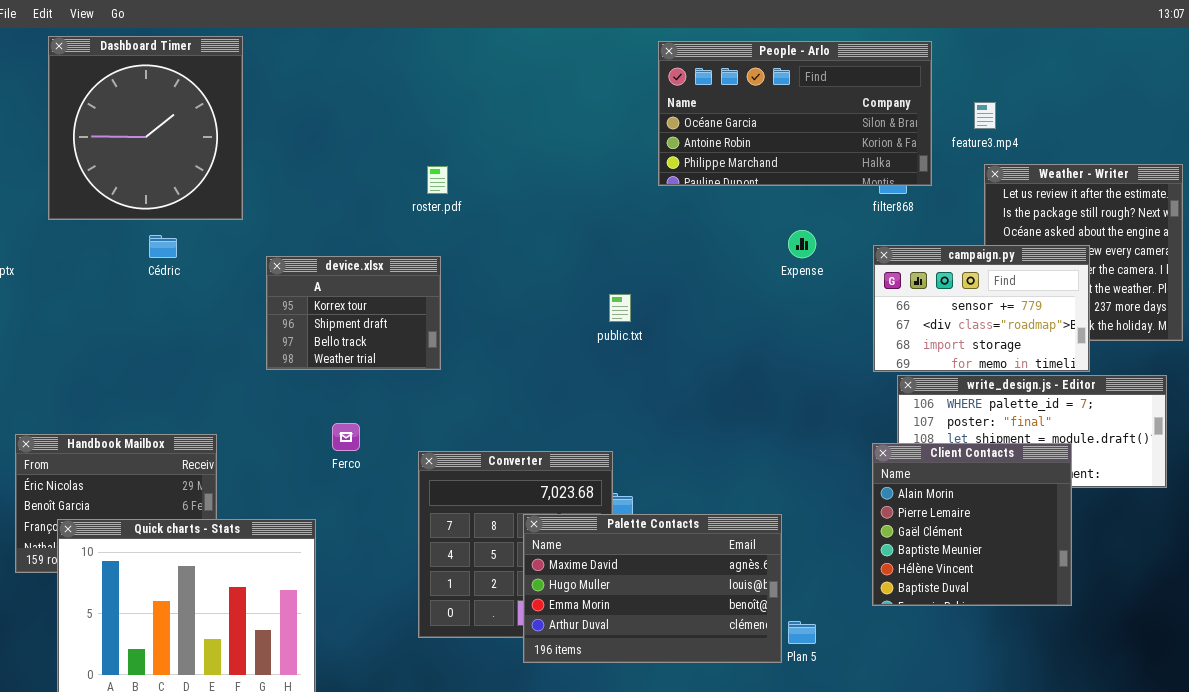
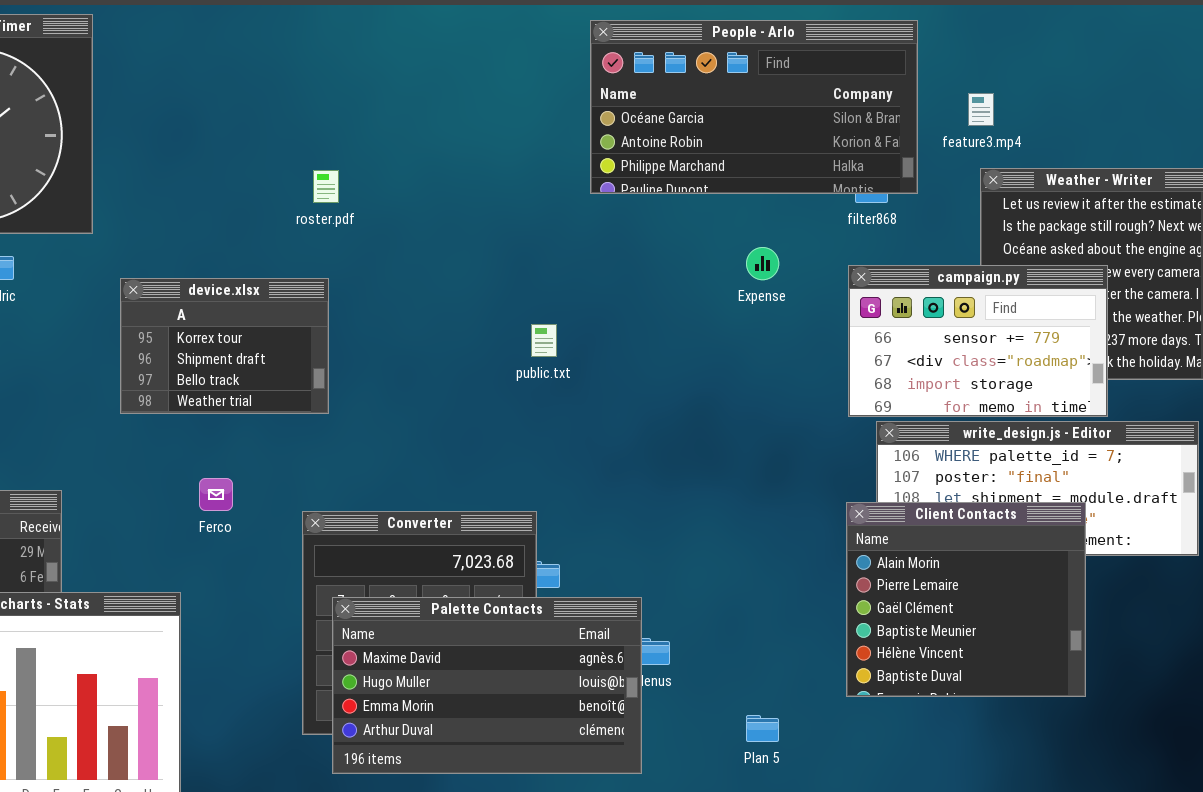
Palette Contacts: [523,514,782,663] -> [332,597,642,774], moved

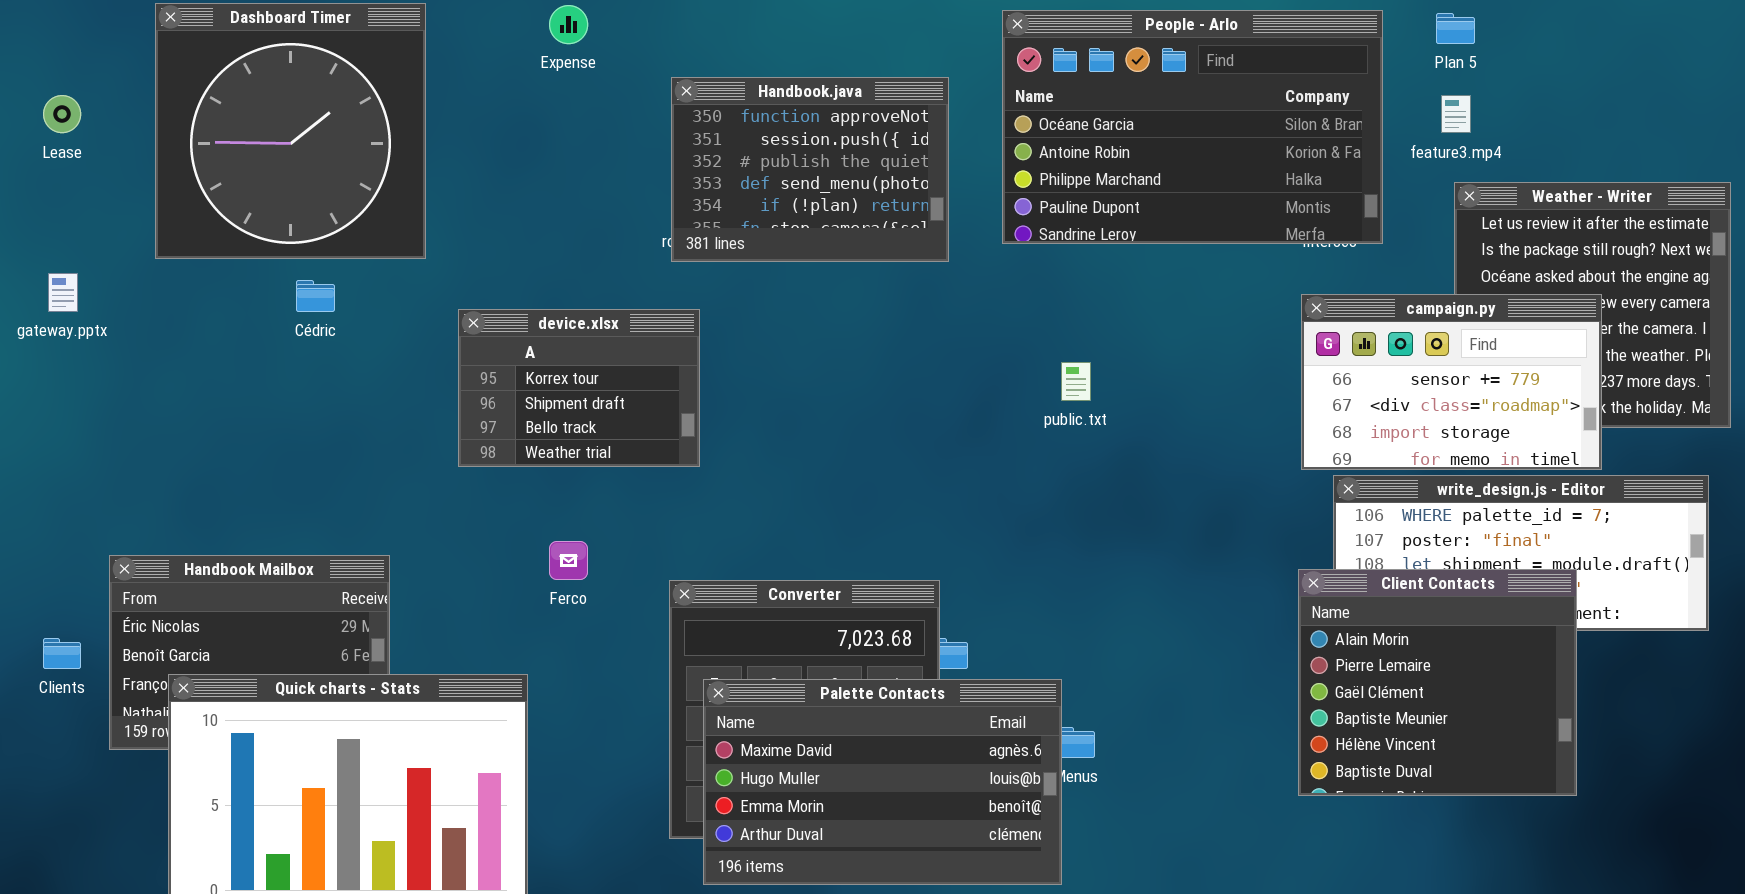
People - Arlo: [590,20,918,194] -> [1002,10,1383,244], resized
Handbook.java: none -> [671,77,949,262], opened
Expense: [746,247,779,280] -> [549,5,588,44], moved
public.txt: [531,324,557,357] -> [1061,362,1091,401], moved
Plan 5: [746,715,779,742] -> [1436,13,1475,44], moved

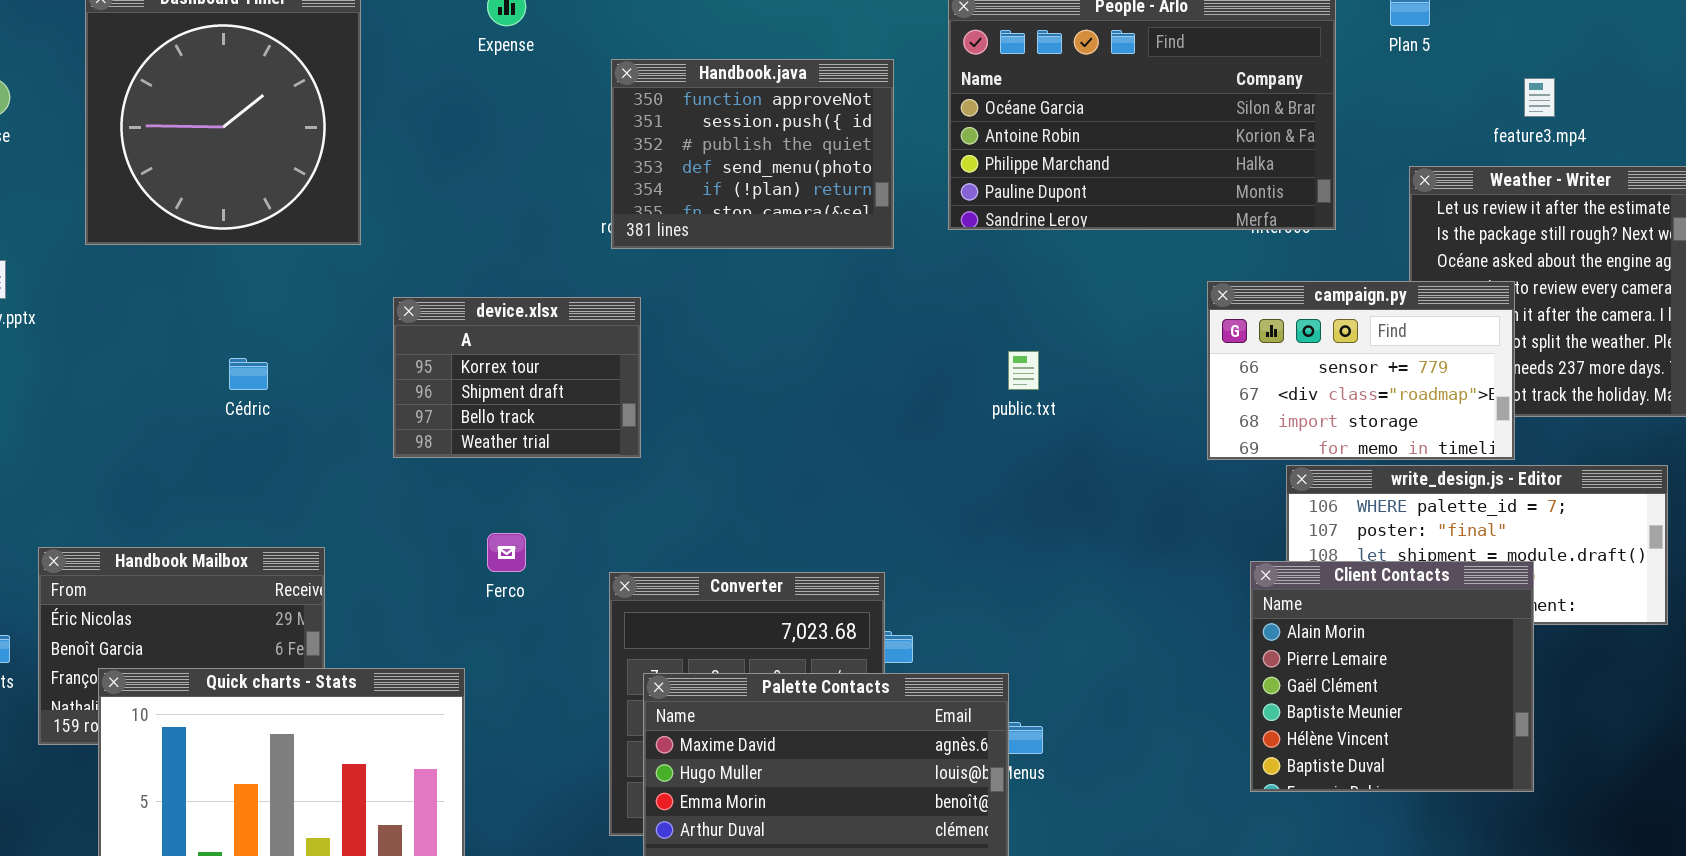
feature3.mp4: [1441,95,1471,133] -> [1524,78,1555,117], moved
Cédric: [296,280,335,312] -> [229,358,268,390], moved
campaign.py: [1301,294,1602,470] -> [1207,281,1515,460], moved

